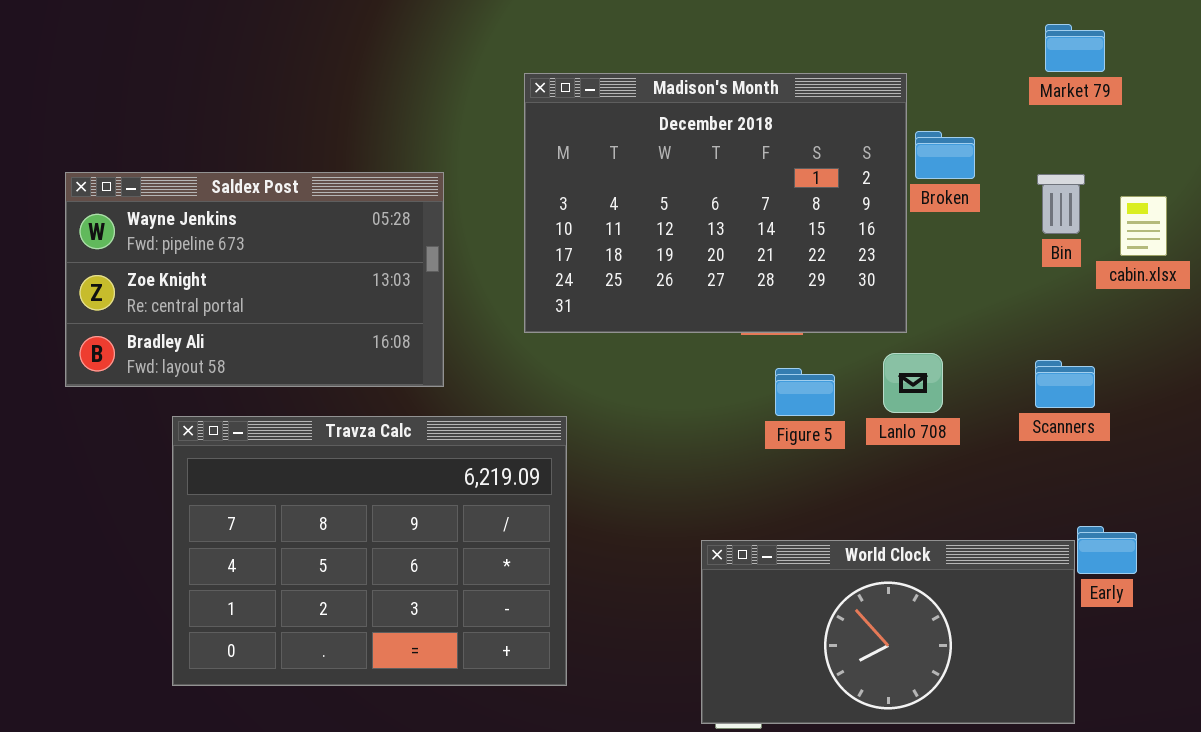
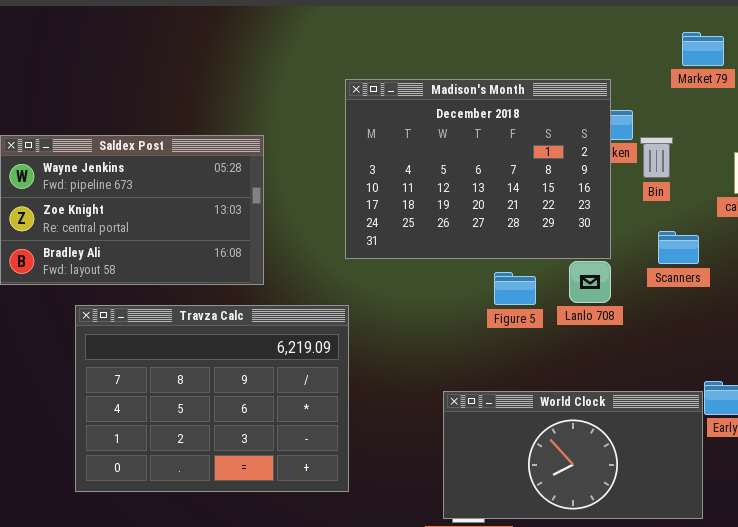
Madison's Month: [524,73,907,333] -> [345,79,611,259], moved
Bin: [1037,174,1085,234] -> [640,137,673,178], moved
Scanners: [1035,360,1095,408] -> [658,231,699,264], moved

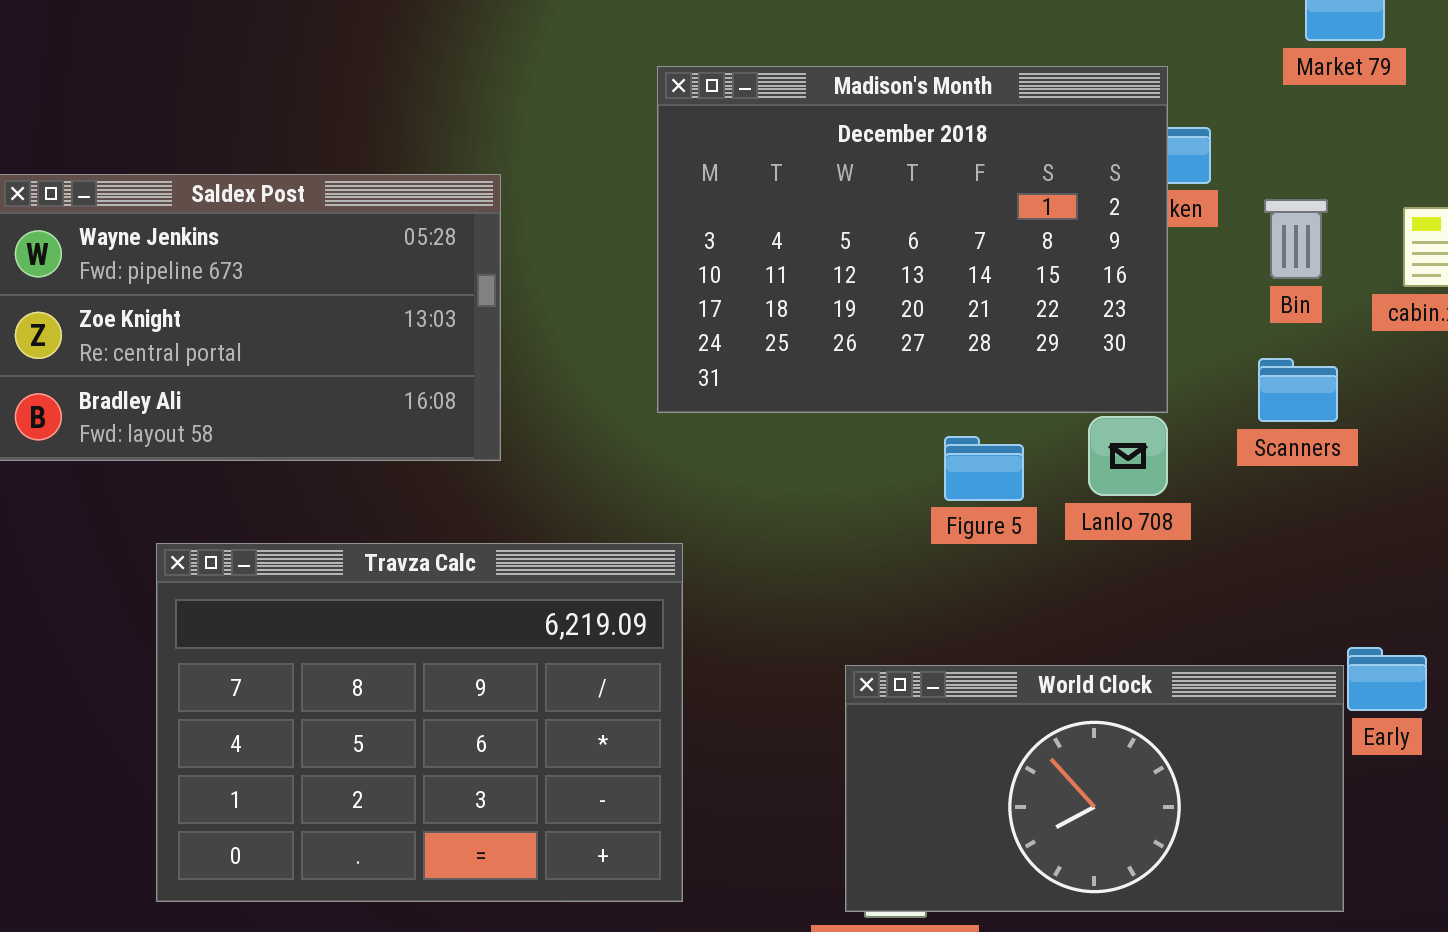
Bin: [640,137,673,178] -> [1264,199,1328,279], moved
Travza Calc: [75,305,349,492] -> [156,543,683,902], moved

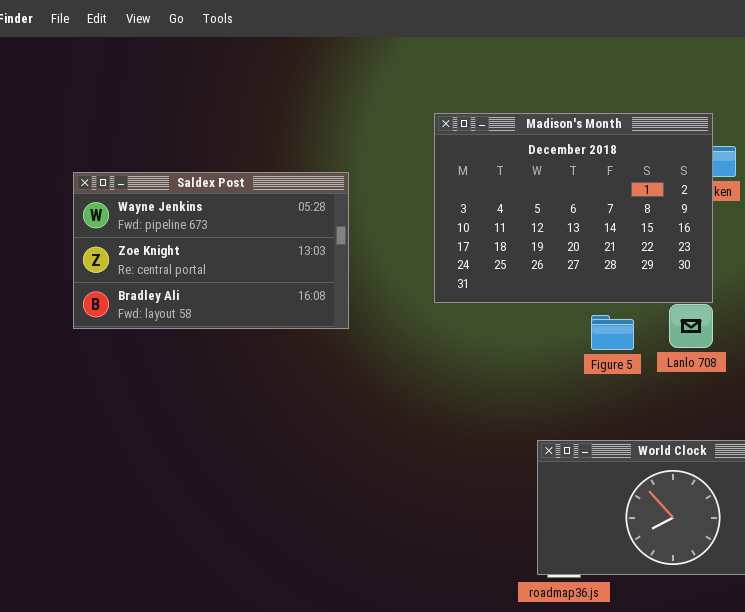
Travza Calc: [156,543,683,902] -> none, closed

